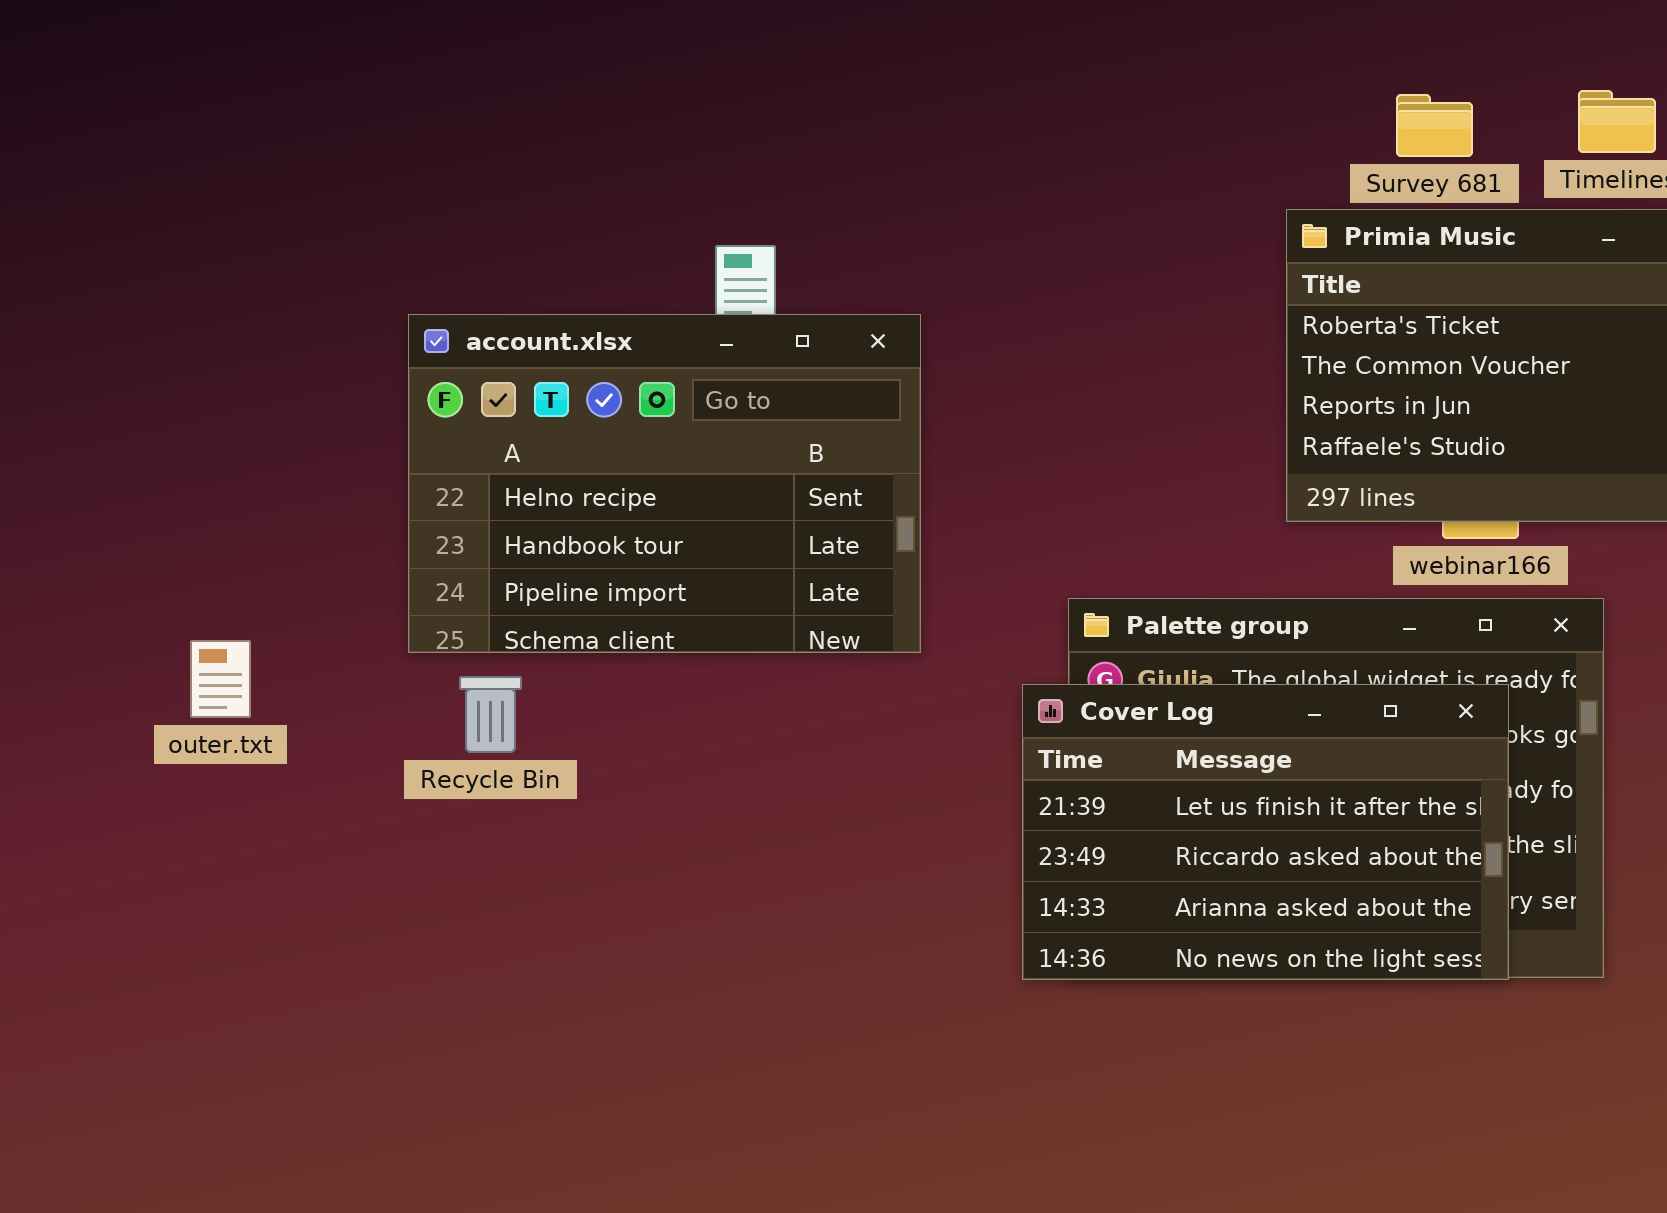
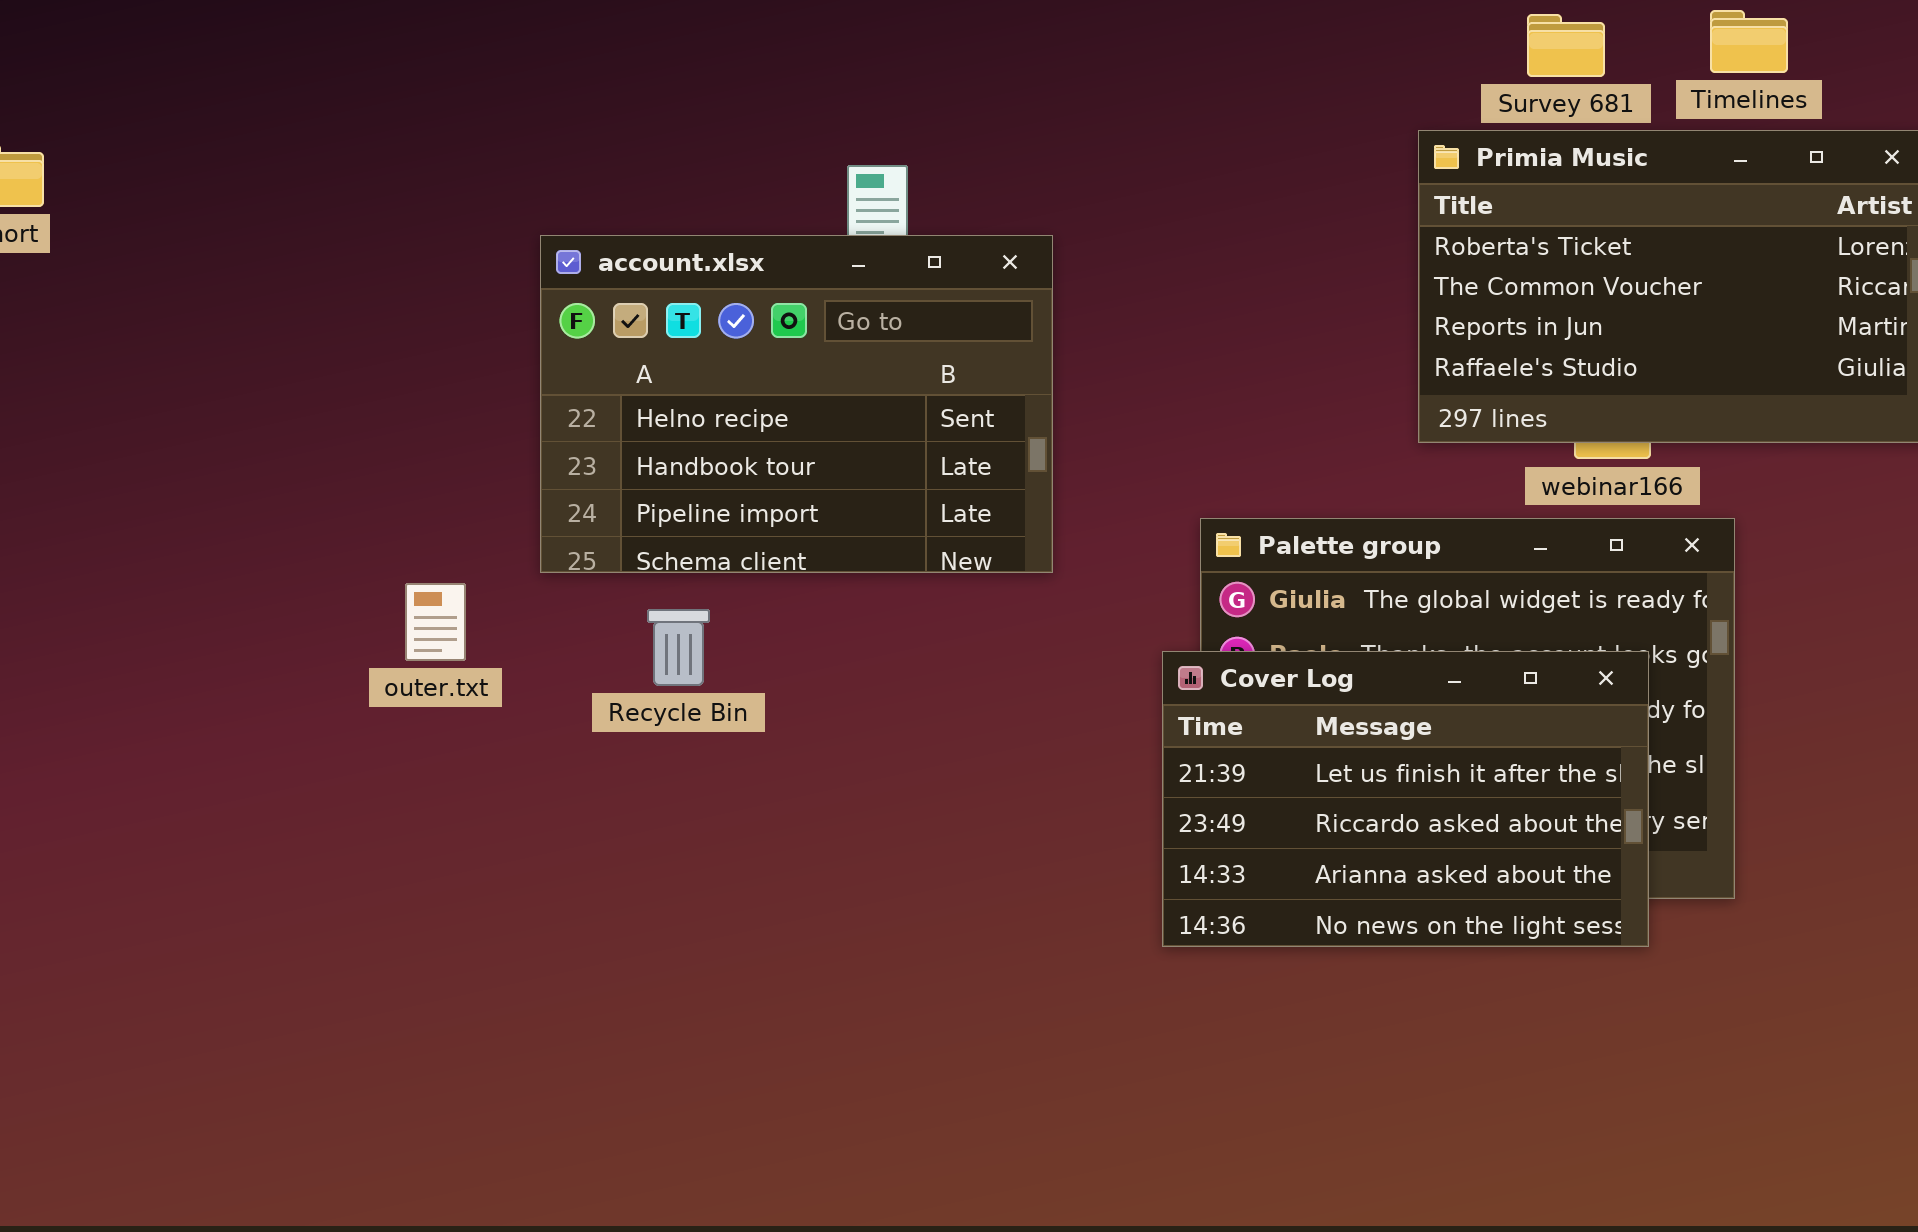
outer.txt: [190,640,251,718] -> [405,583,466,661], moved
Recycle Bin: [459,676,522,753] -> [647,609,710,686], moved
Cover Log: [1022,684,1509,980] -> [1162,651,1649,947], moved

